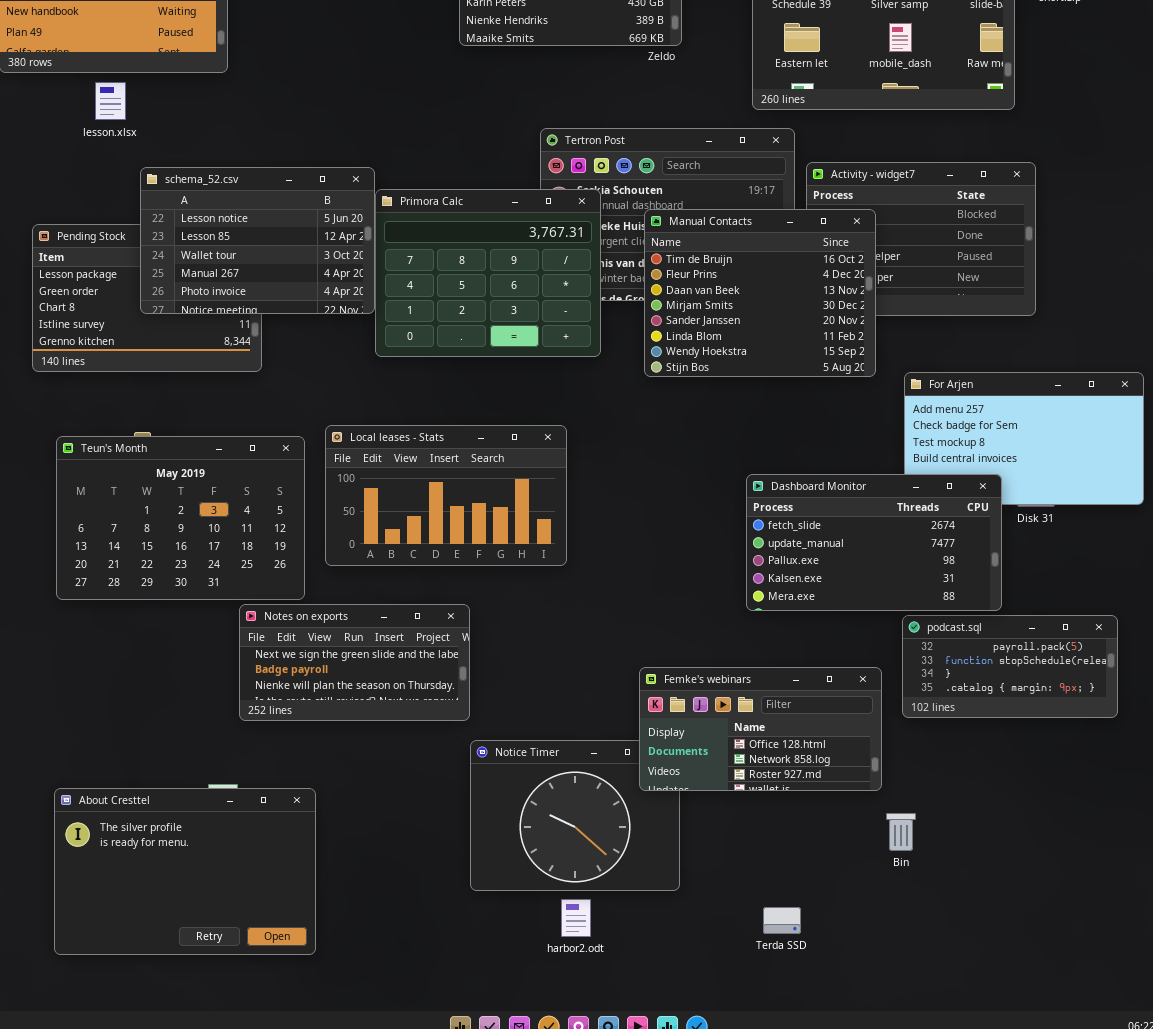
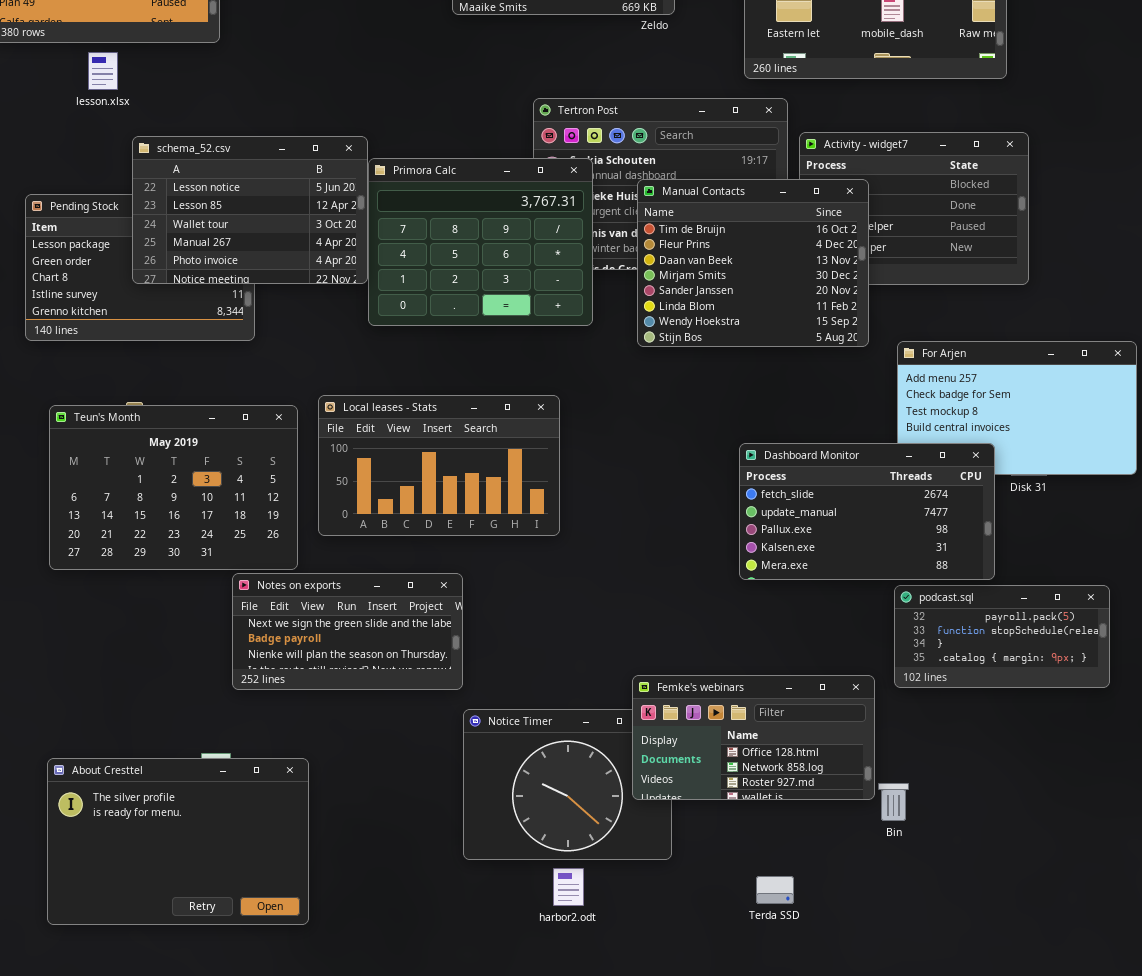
Femke's webinars: [639,667,882,791] -> [632,675,875,800], moved

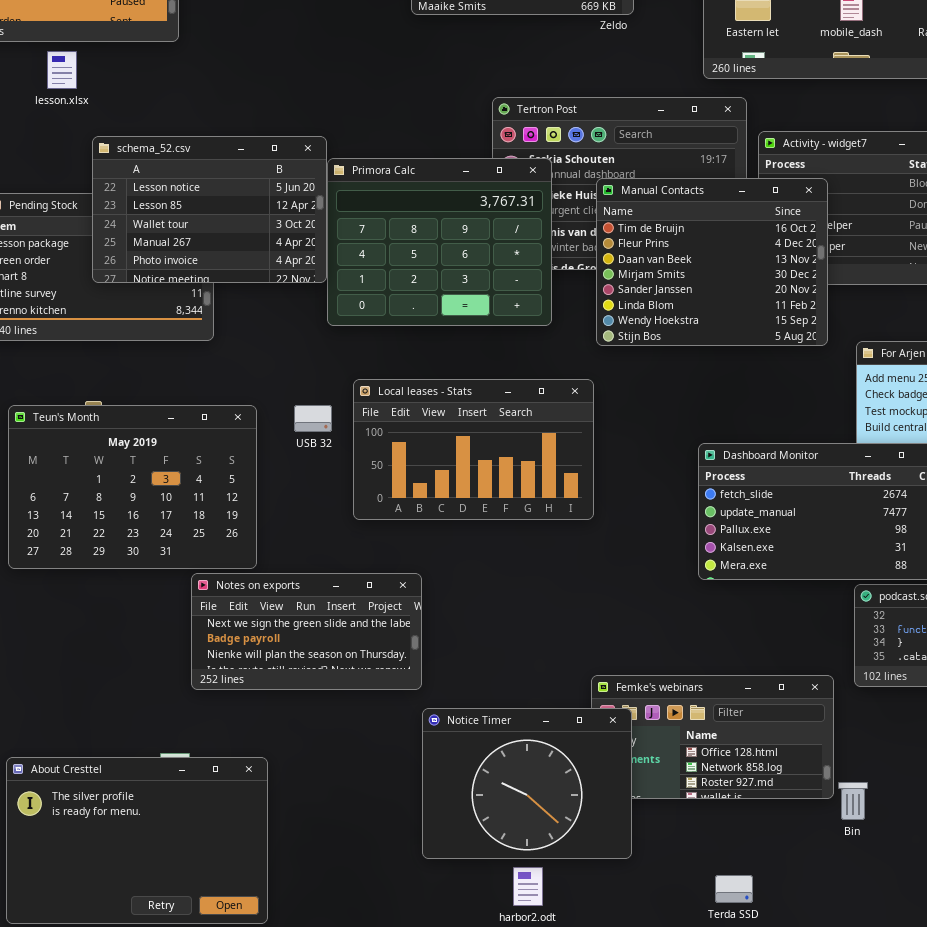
Local leases - Stats: [318,395,560,536] -> [353,379,594,520], moved
Notice Timer: [463,709,672,860] -> [422,708,632,859], raised

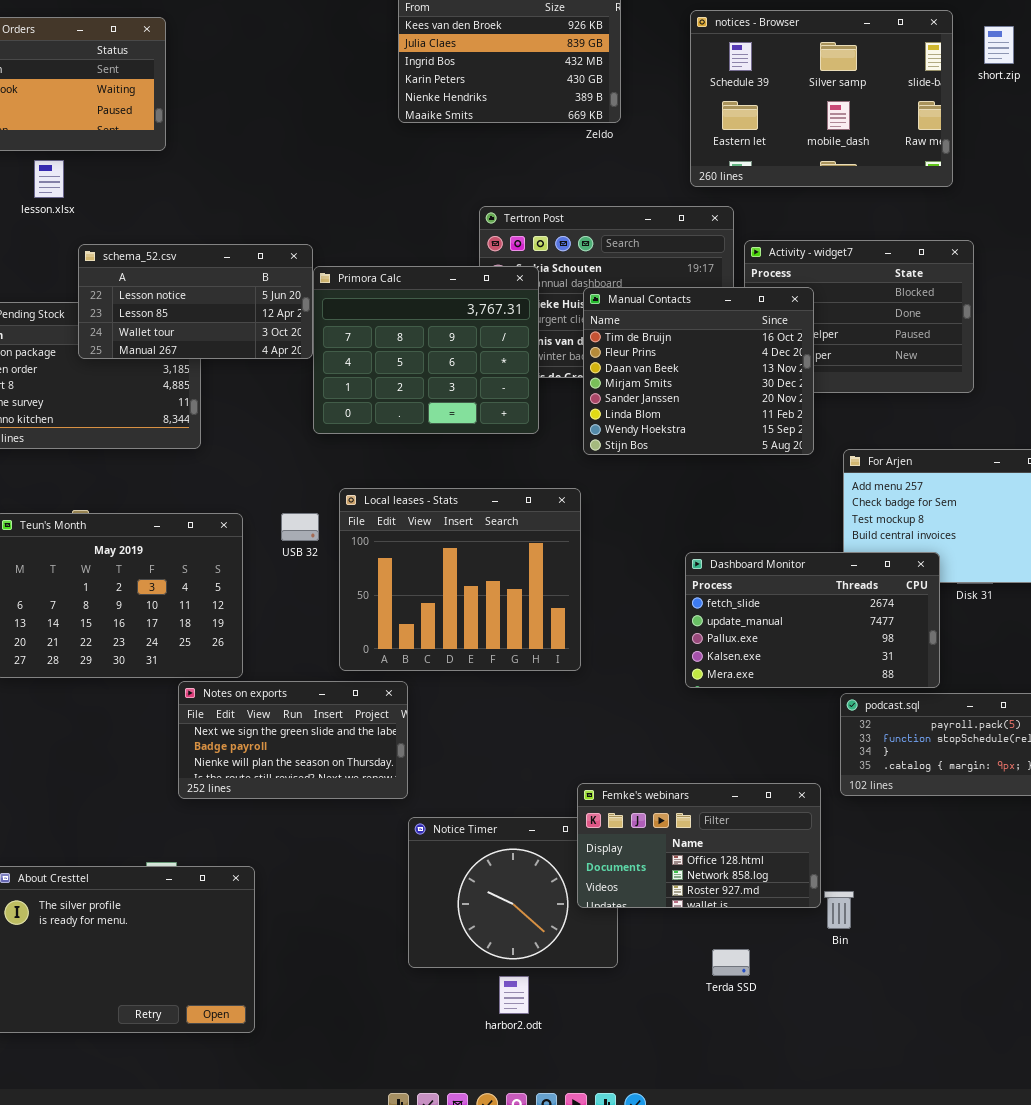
schema_52.csv: [92,136,327,283] -> [78,244,313,359], resized
Local leases - Stats: [353,379,594,520] -> [339,488,581,671], resized
Femke's webinars: [591,675,834,799] -> [577,783,821,908], raised
Terda SSD: [715,875,753,903] -> [712,949,750,976], moved

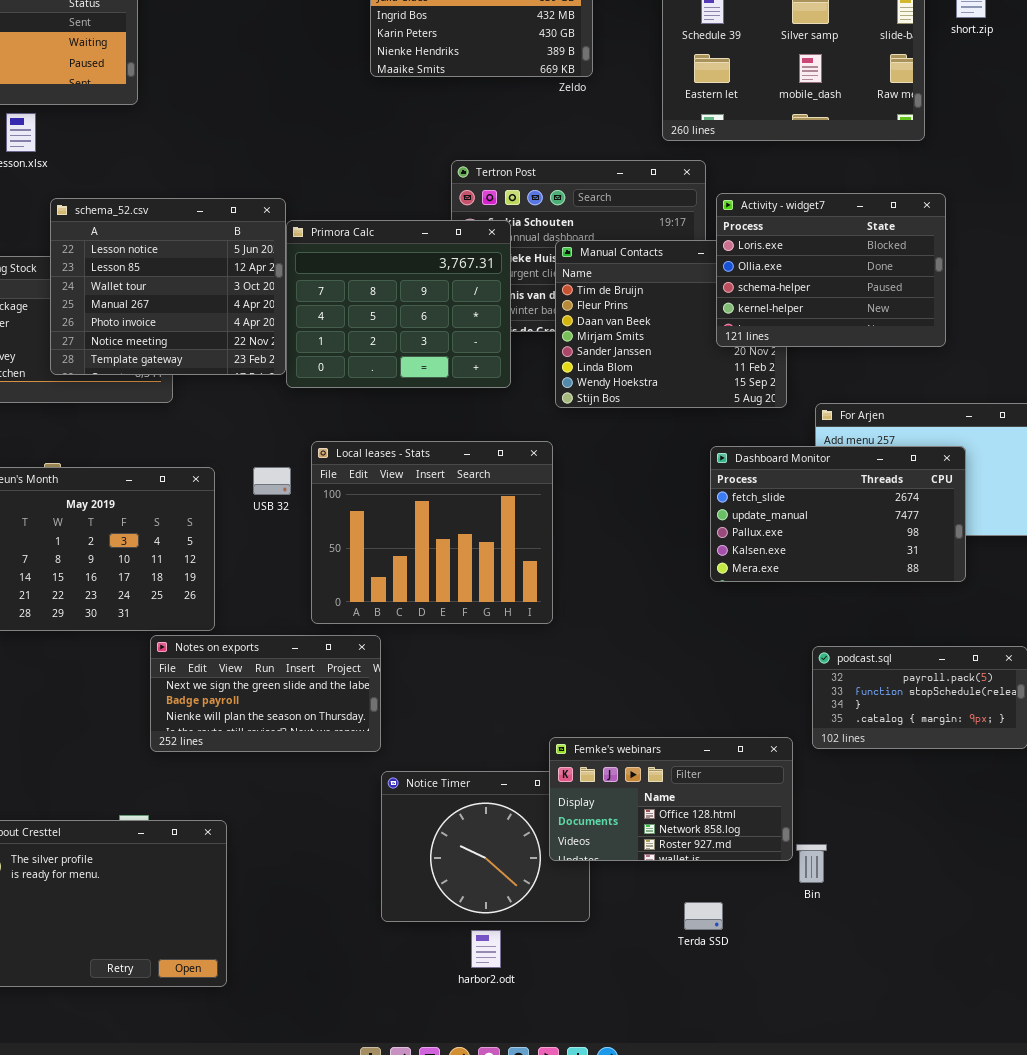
Activity - widget7: [744,240,974,393] -> [716,193,946,347], raised
schema_52.csv: [78,244,313,359] -> [50,198,286,375], resized
Dashboard Monitor: [685,552,940,688] -> [710,446,966,582], moved

